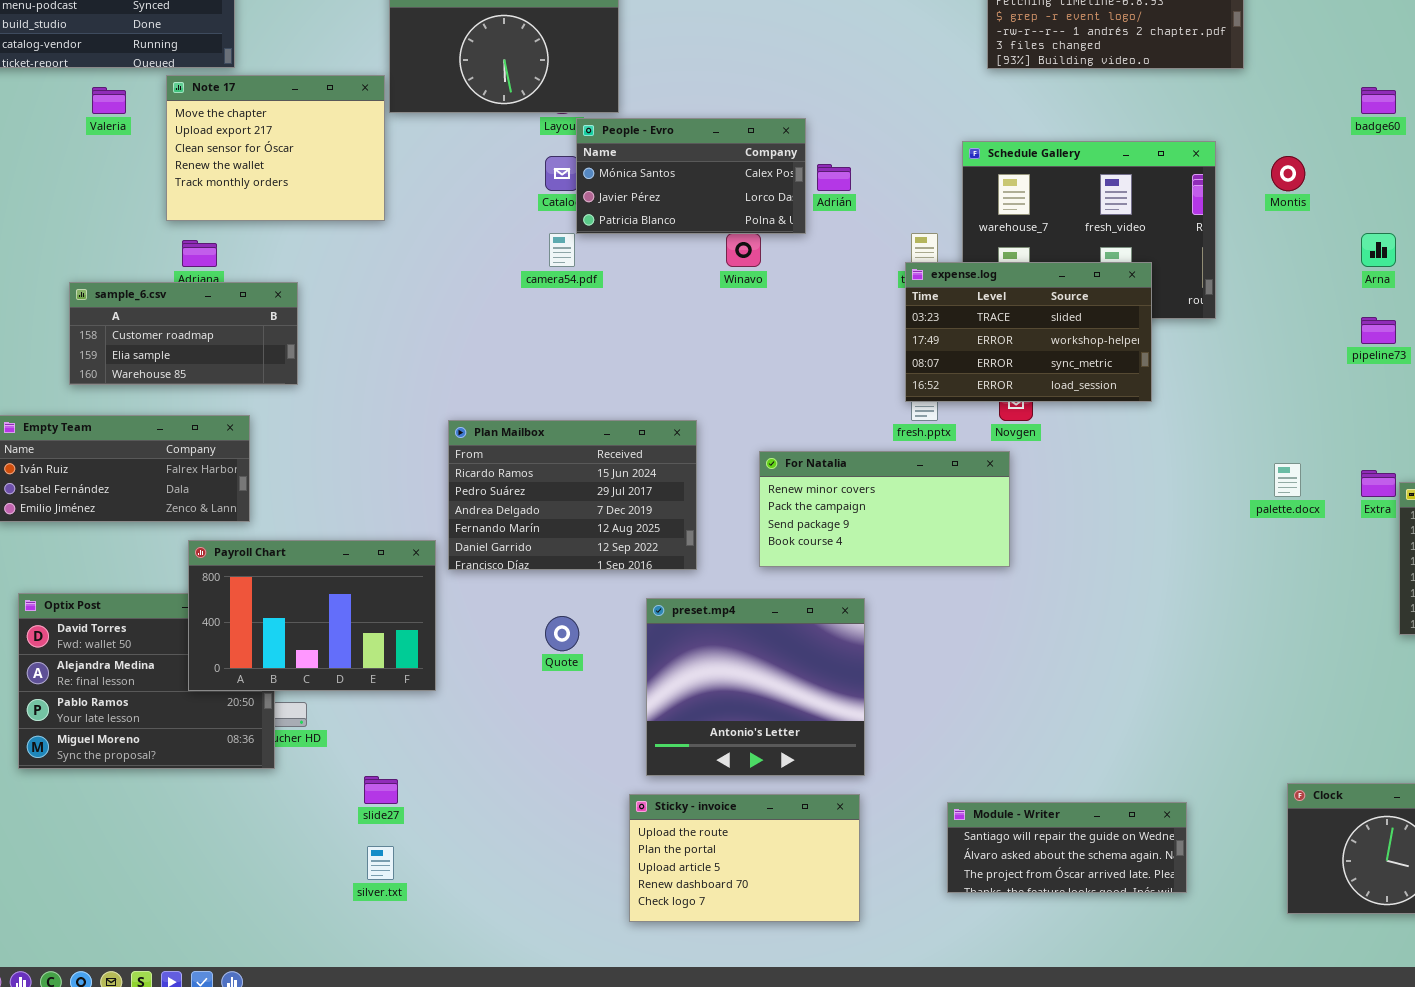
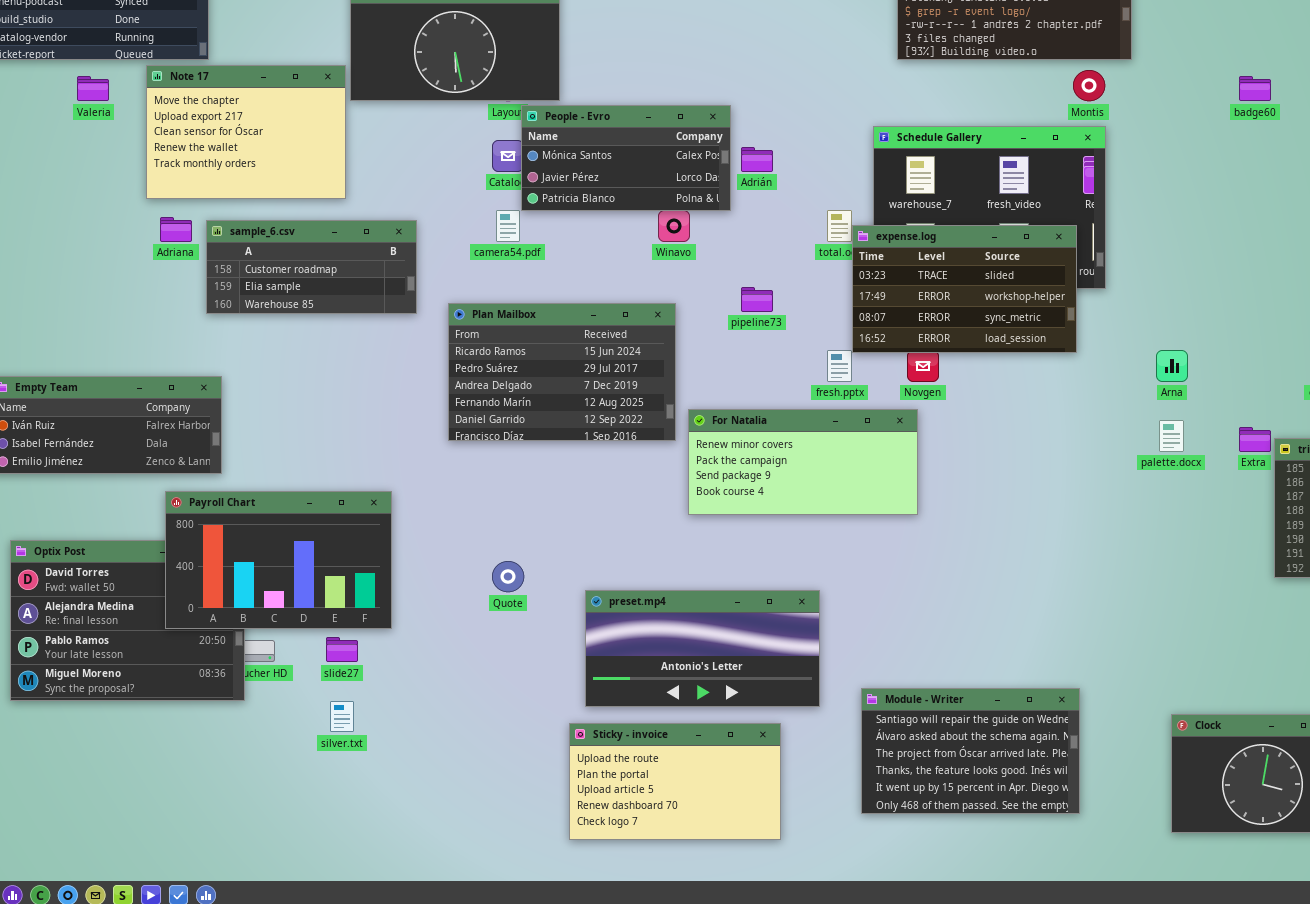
Montis: [1271,156,1305,191] -> [1073,70,1105,101], moved
Arna: [1361,233,1396,267] -> [1156,350,1188,382], moved
expense.log: [905,262,1152,402] -> [852,225,1077,353], moved
sample_6.csv: [69,282,298,385] -> [206,220,417,314], moved
pipeline73: [1361,317,1396,344] -> [741,287,773,312], moved
Plan Mailbox: [448,420,697,570] -> [448,303,676,441], moved
preset.mp4: [646,598,865,776] -> [585,590,820,707], resized
slide27: [364,776,398,804] -> [326,637,358,662], moved
Module - Writer: [947,802,1187,893] -> [861,688,1080,814], resized
silver.txt: [367,846,394,880] -> [330,701,354,732], moved

